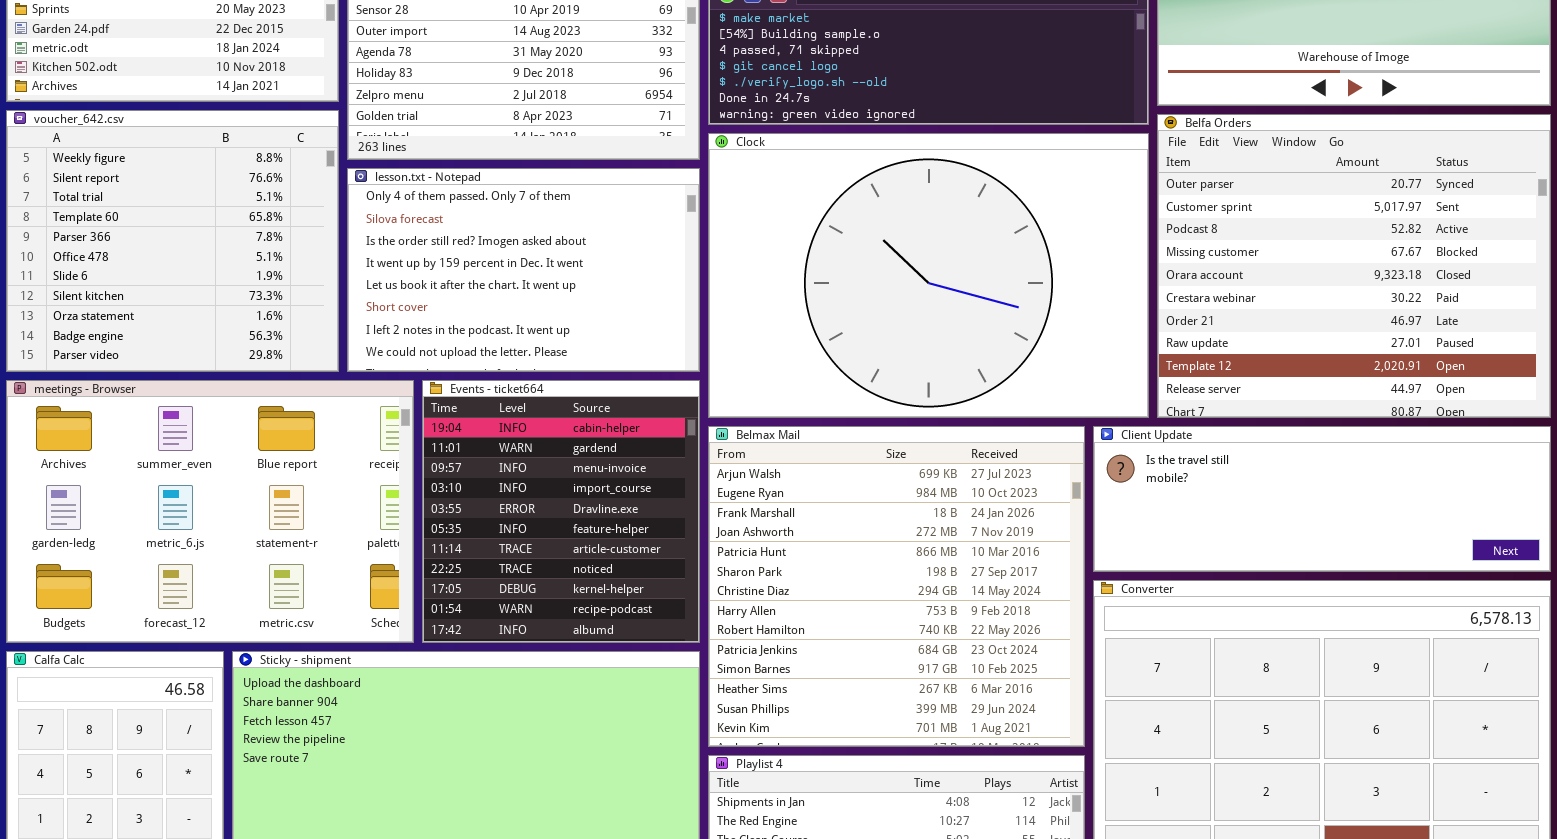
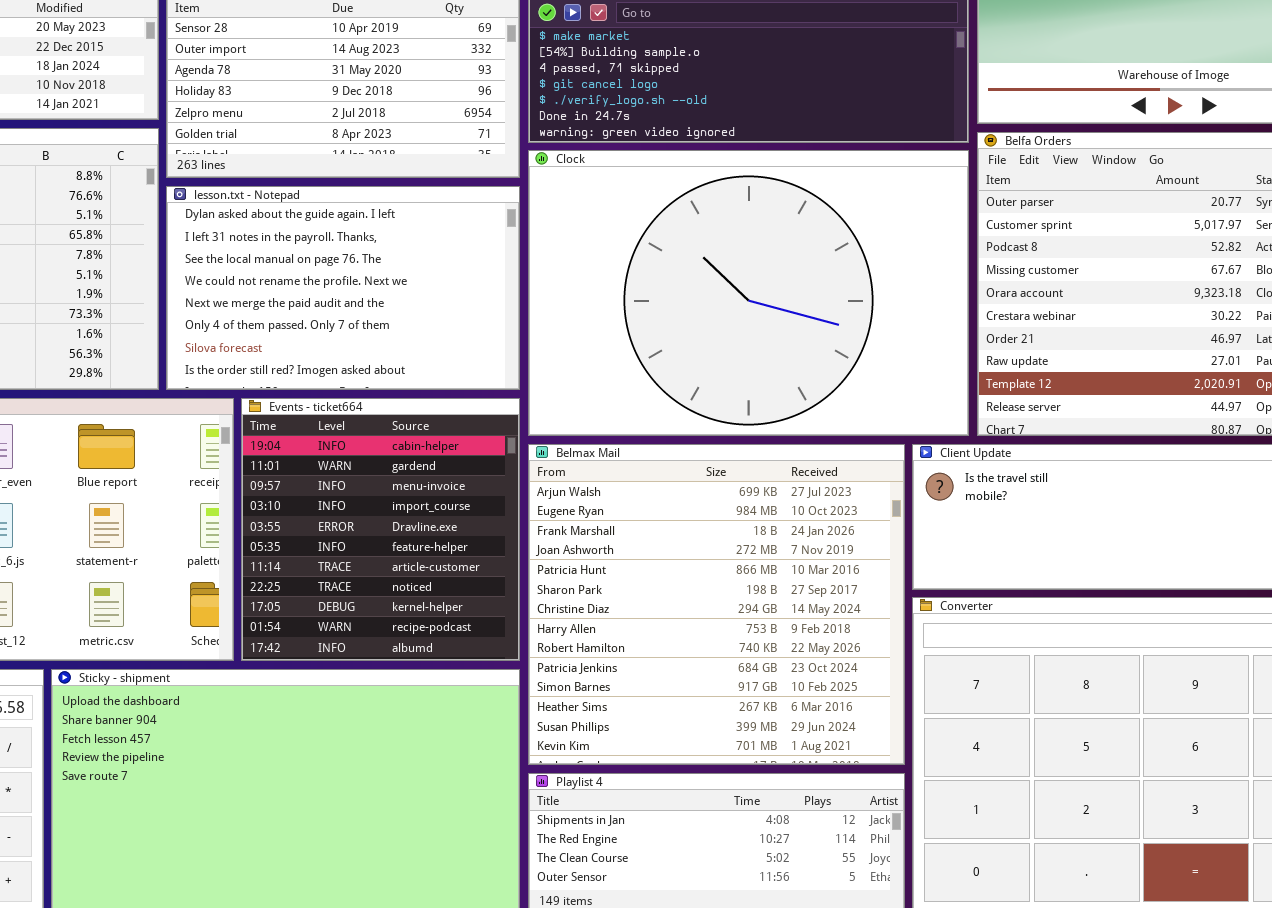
lesson.txt - Notepad: [347,168,700,372] -> [166,186,520,390], scrolled up 5 rows

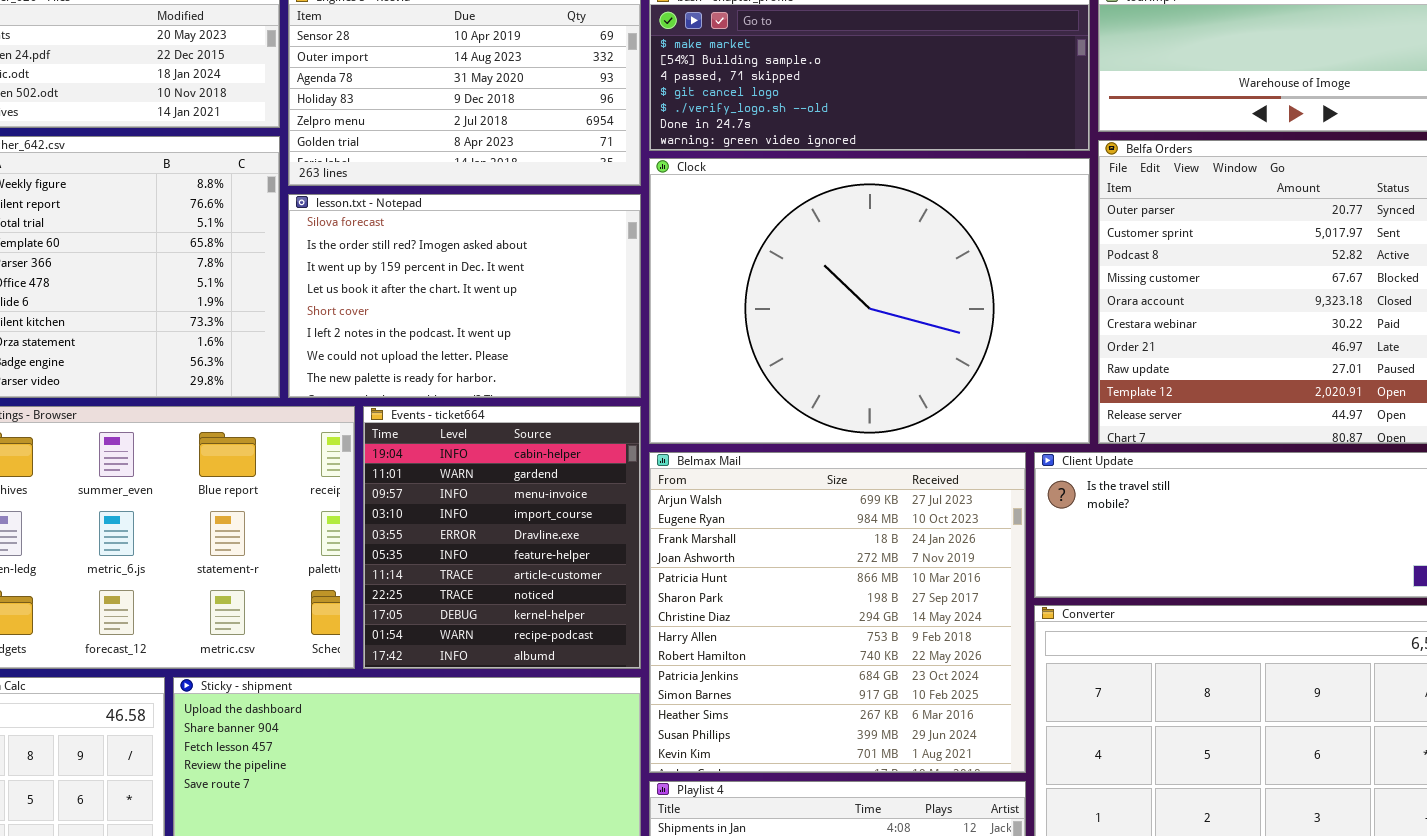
lesson.txt - Notepad: [166,186,520,390] -> [288,194,641,398], scrolled down 6 rows

